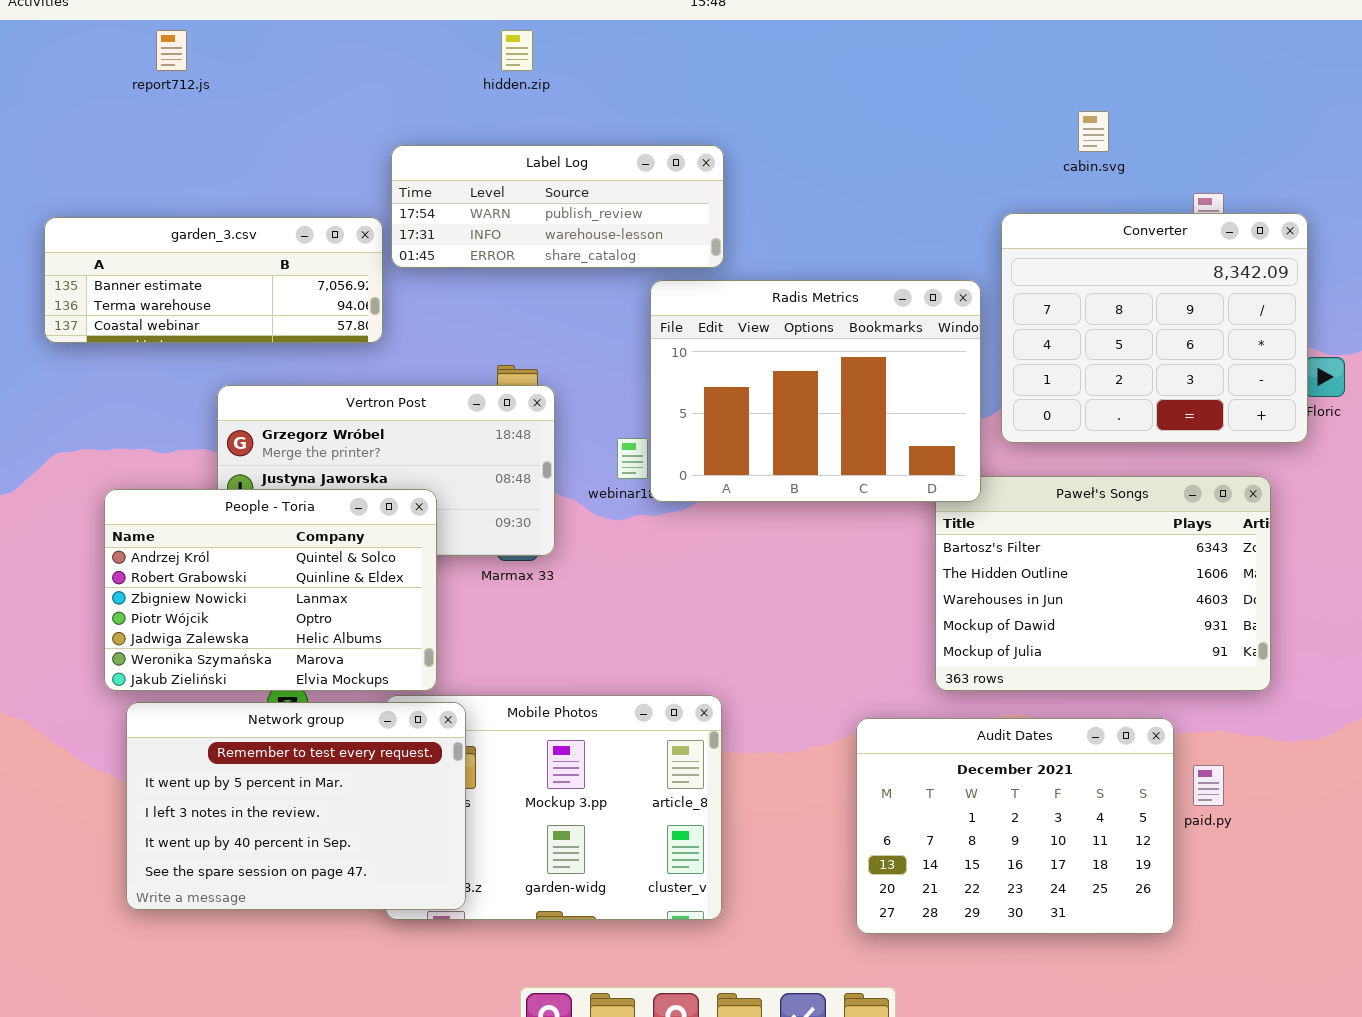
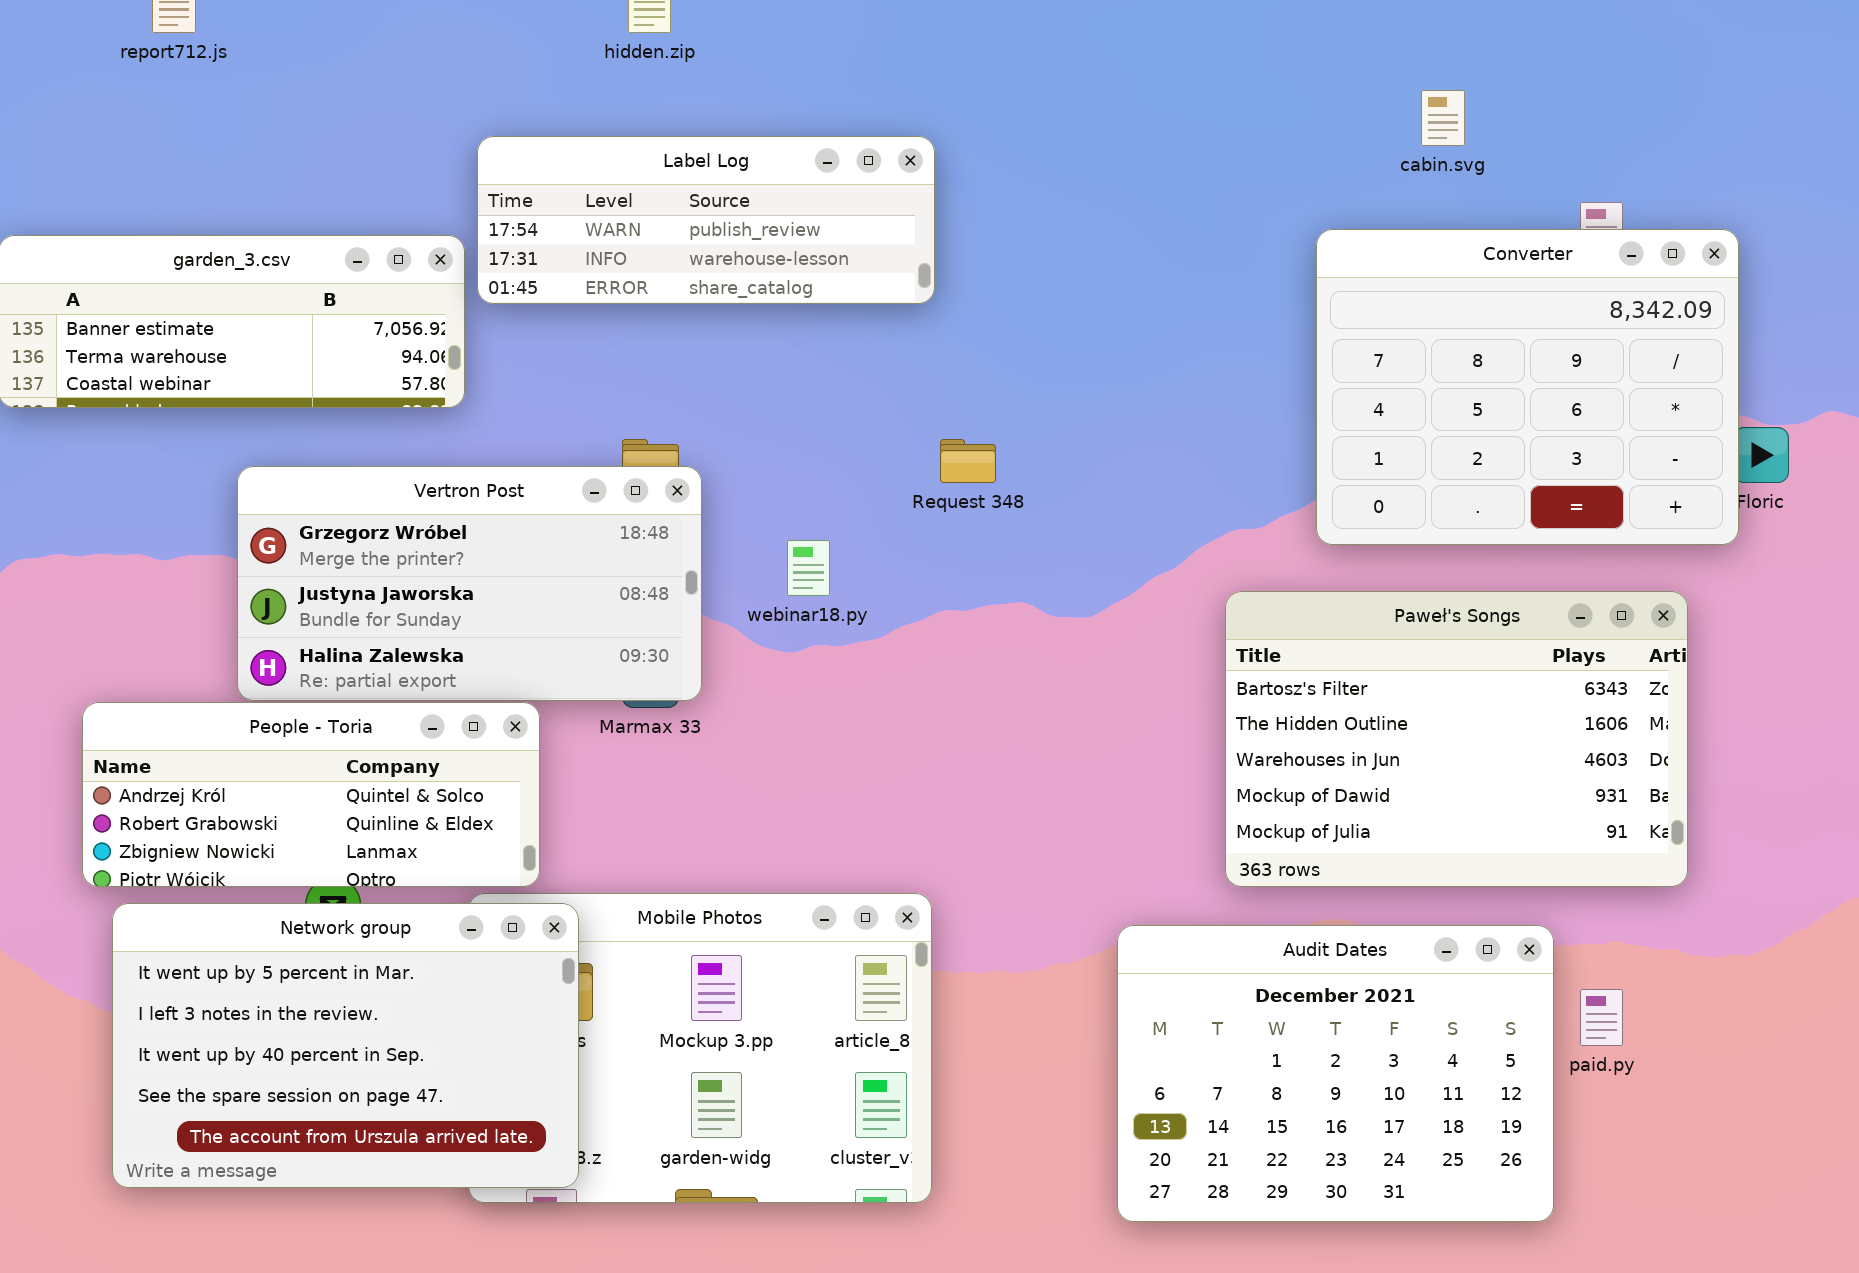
Radis Metrics: [650,280,981,502] -> none, closed
People - Toria: [104,489,437,691] -> [82,702,540,887], resized
Network group: [126,702,466,910] -> [112,903,579,1188], scrolled down 1 row

